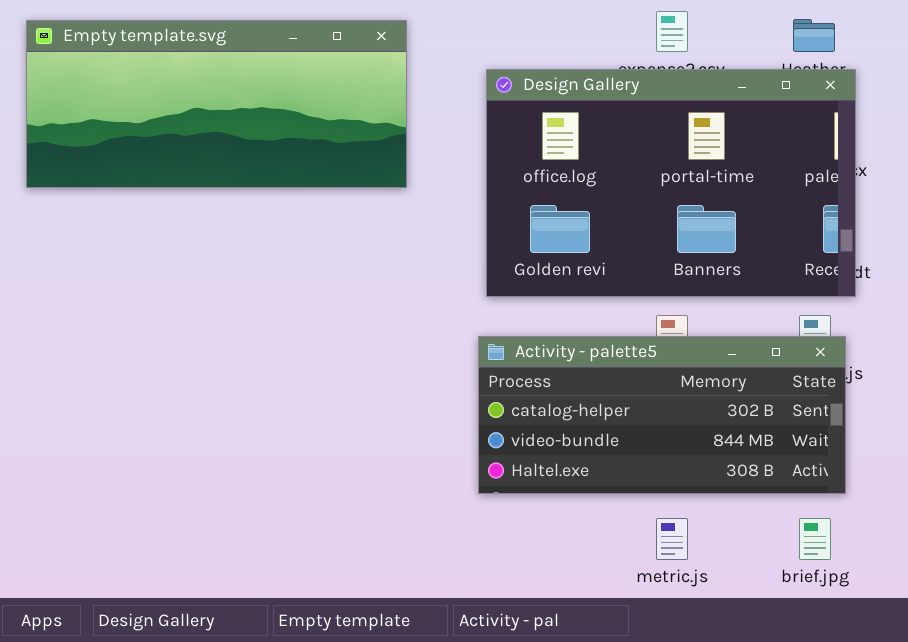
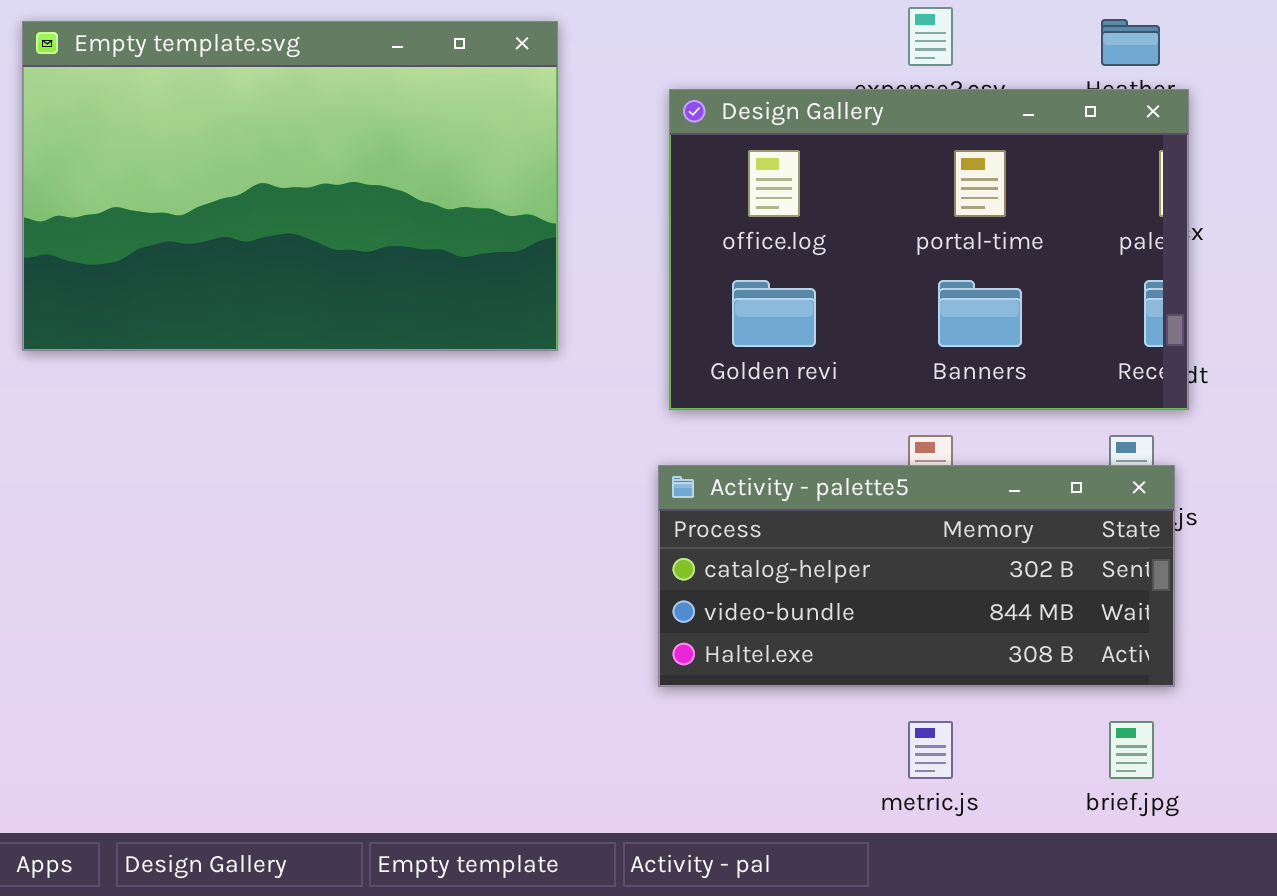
Empty template.svg: [26,20,407,188] -> [22,21,558,351], resized

